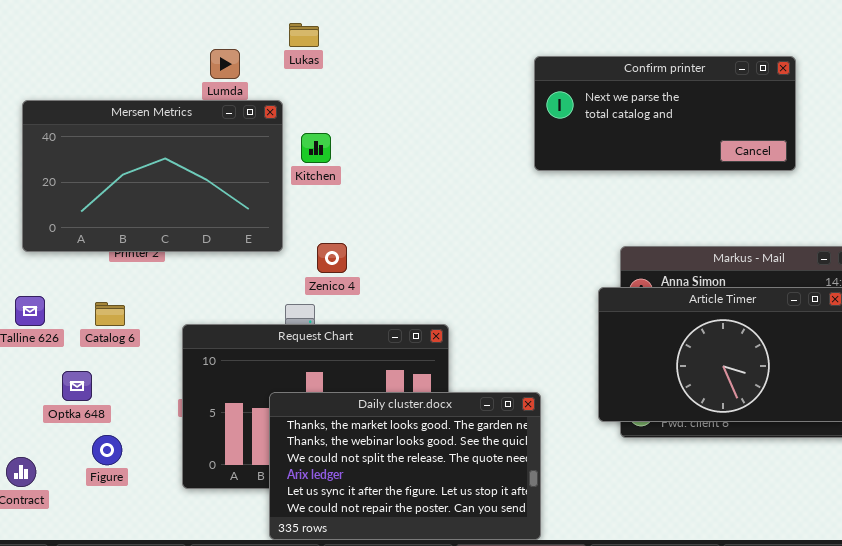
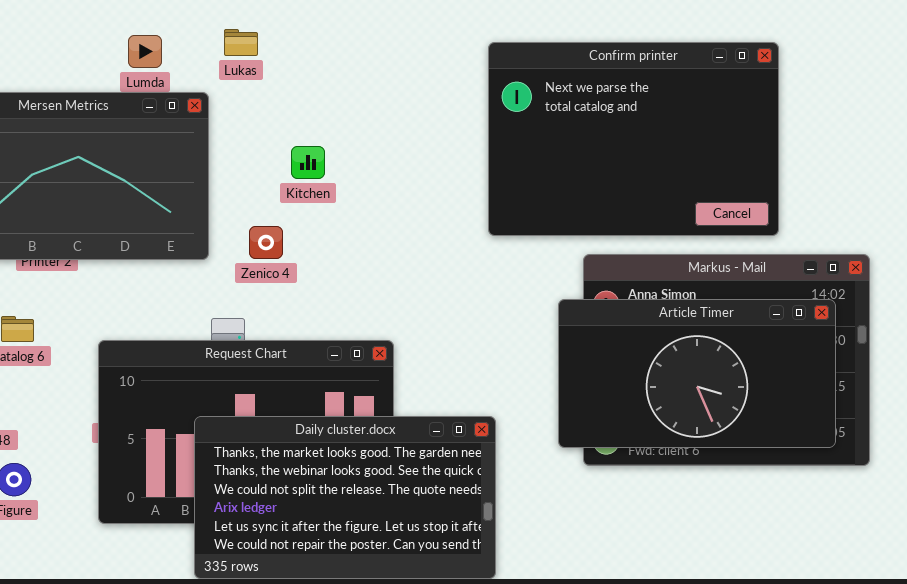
Lukas: [289,23,319,47] -> [224,29,258,56], moved
Confirm printer: [534,56,796,171] -> [488,42,779,236], resized
Kitchen: [301,133,331,163] -> [291,146,325,179], moved
Zenico 4: [317,243,347,273] -> [249,226,283,259], moved

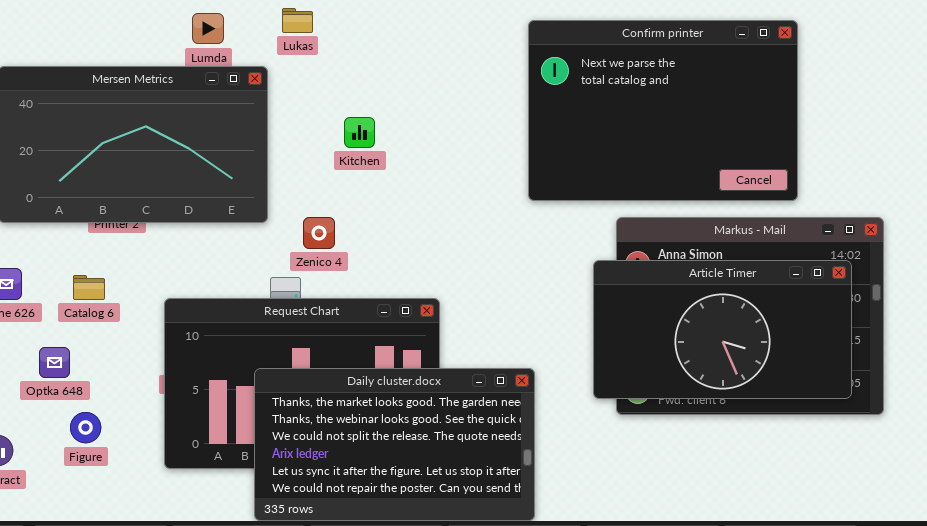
Zenico 4: [249,226,283,259] -> [303,217,335,249], moved

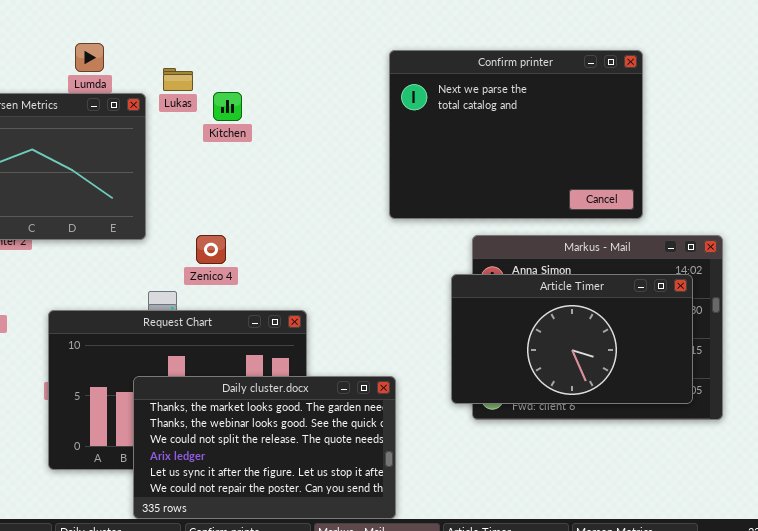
Lukas: [282,8,313,33] -> [163,68,193,91], moved
Kitchen: [344,117,375,148] -> [213,92,242,121], moved
Zenico 4: [303,217,335,249] -> [196,235,226,264], moved

